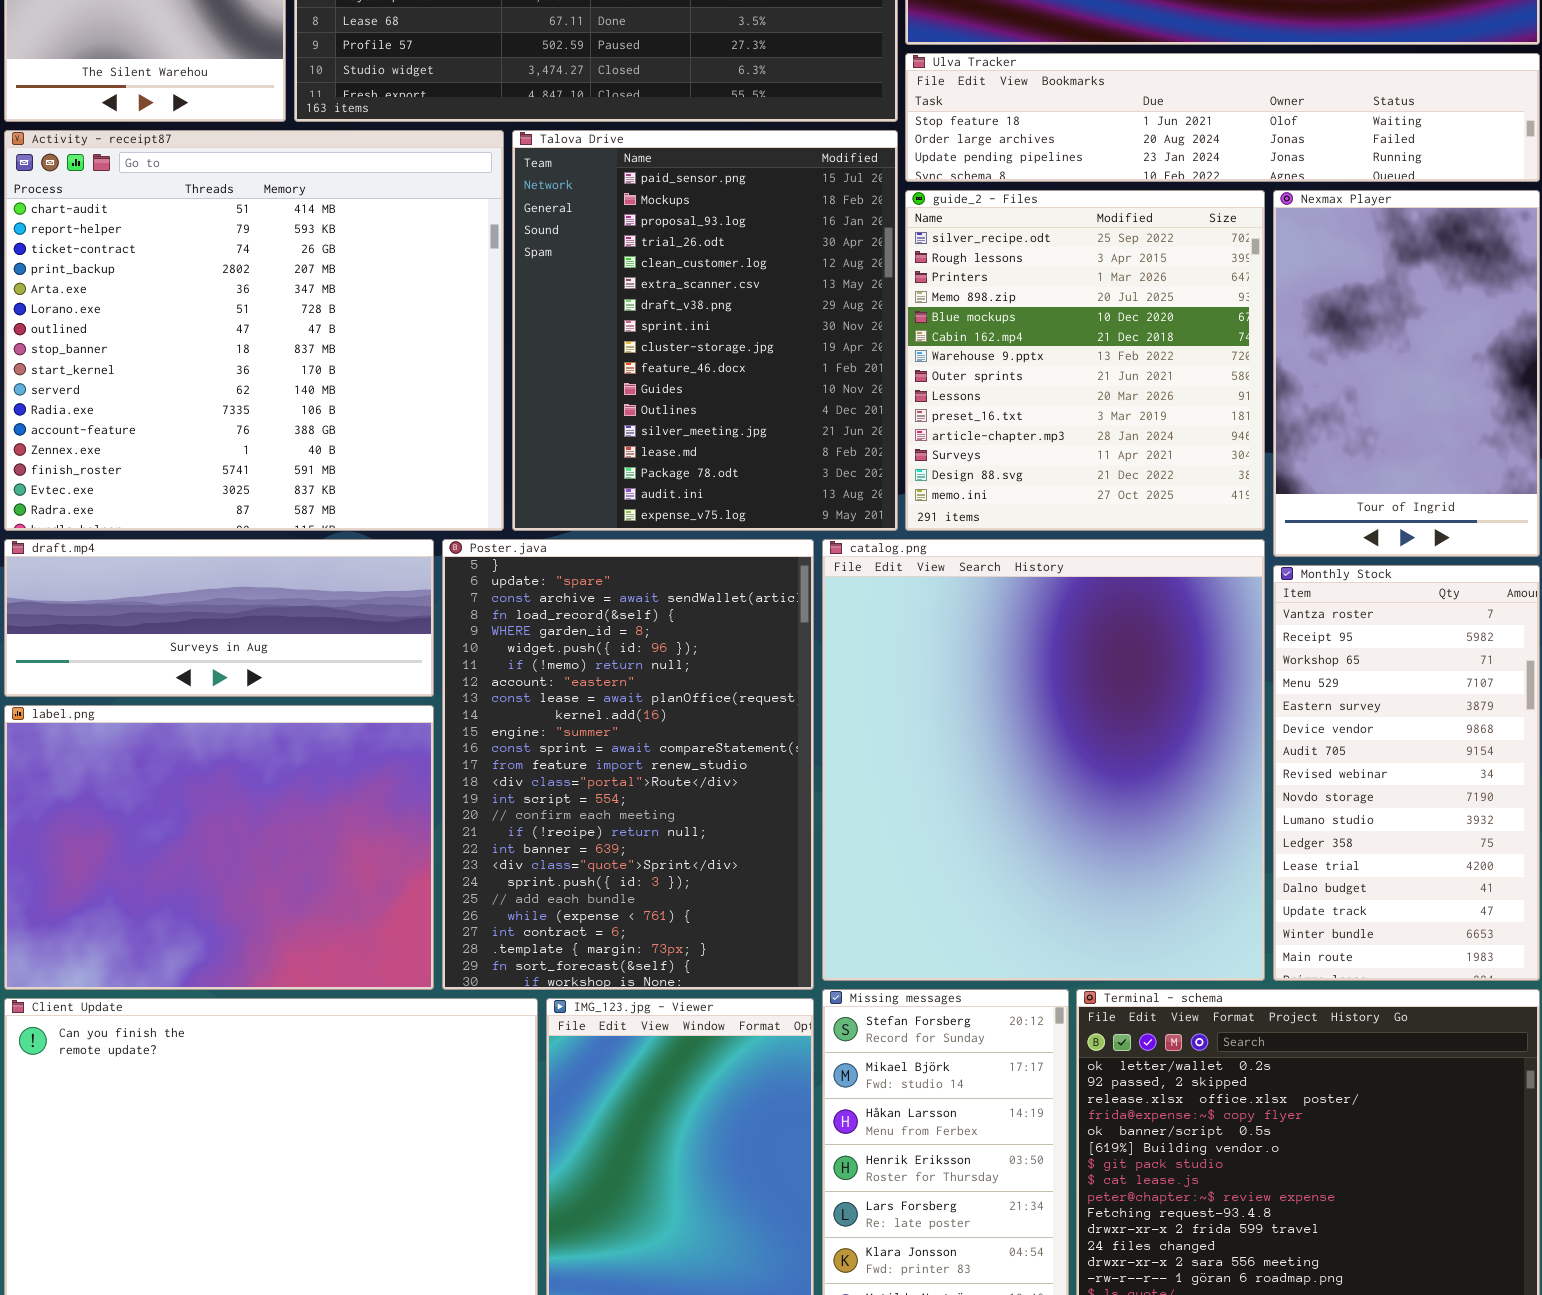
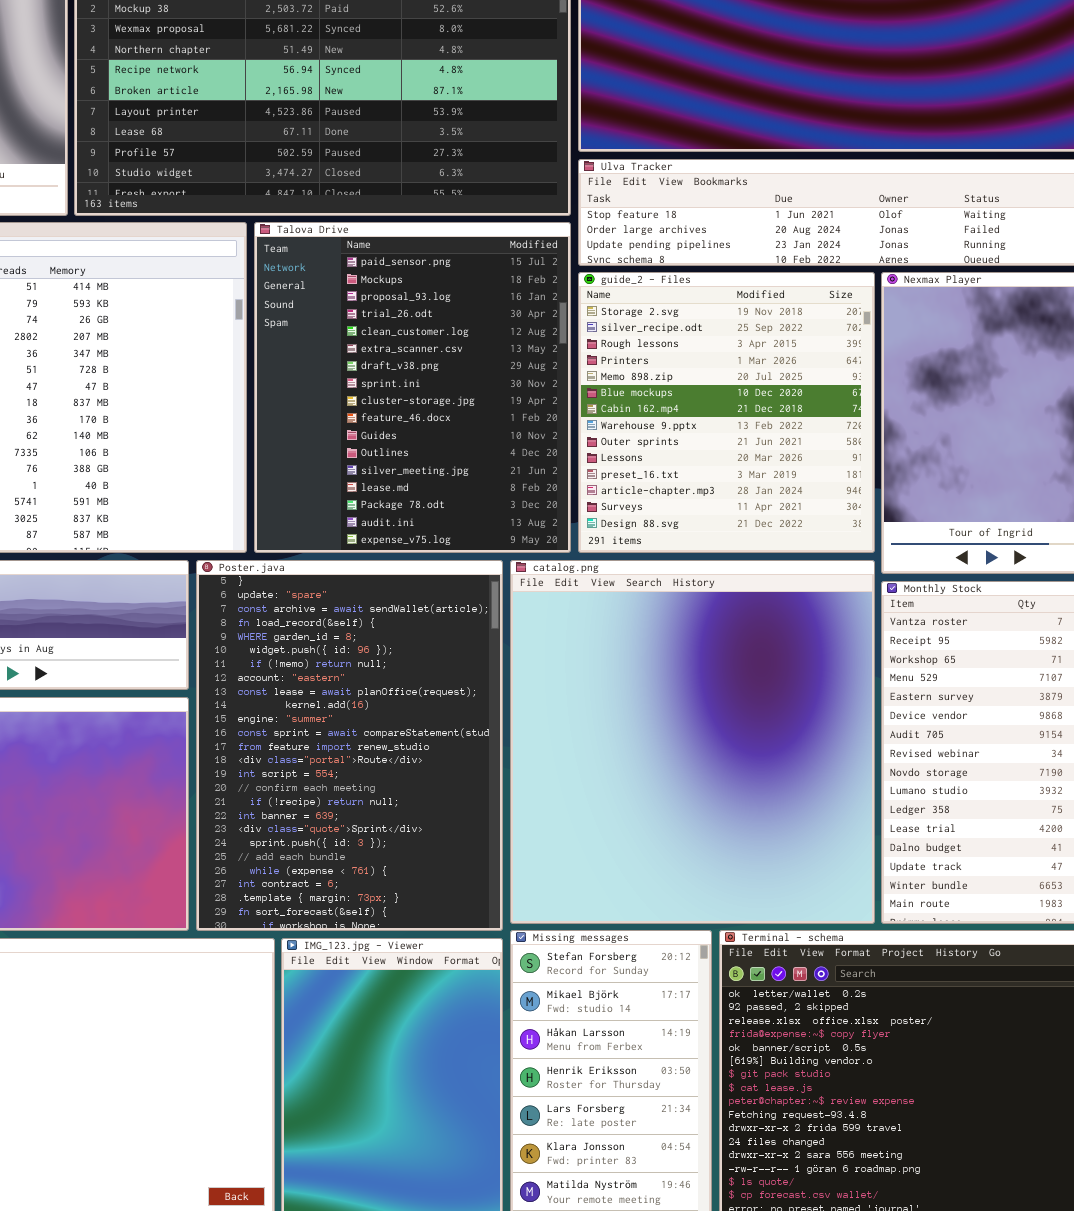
guide_2 - Files: [905,190,1265,531] -> [578,272,875,553], scrolled up 1 row

